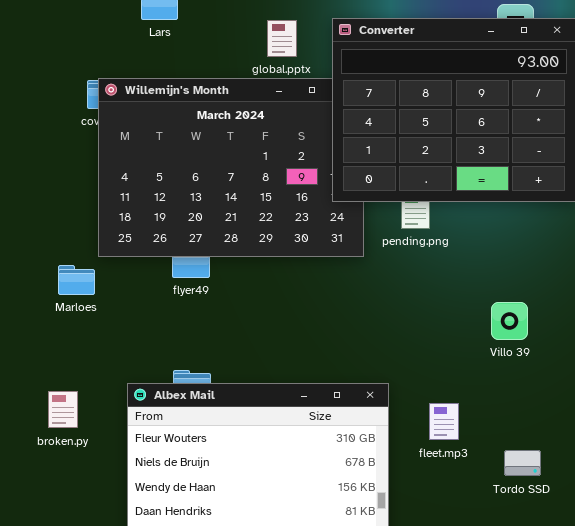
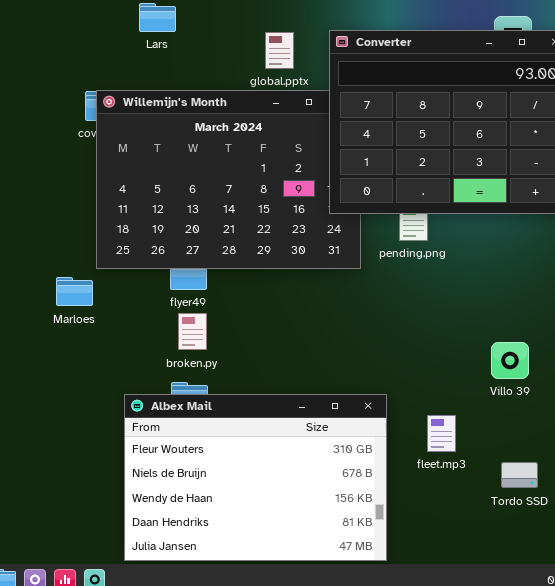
Villo 39: [491,302,528,340] -> [491,342,529,379], moved
broken.py: [48,391,78,428] -> [178,313,207,350], moved

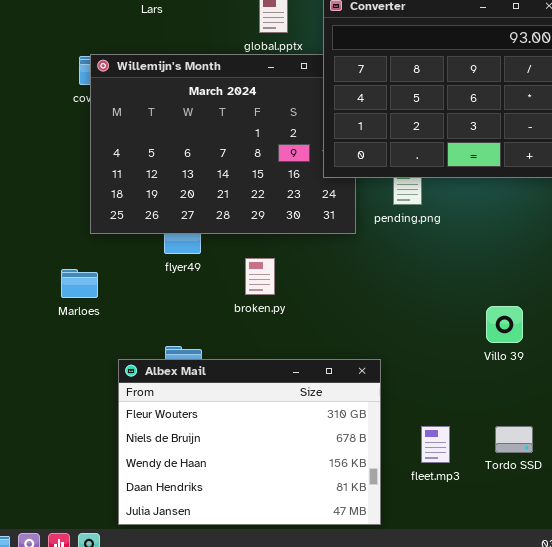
Marloes: [56,277,93,306] -> [61,269,98,298], moved
broken.py: [178,313,207,350] -> [245,258,275,295], moved
fleet.mp3: [427,415,456,452] -> [421,426,450,463], moved

